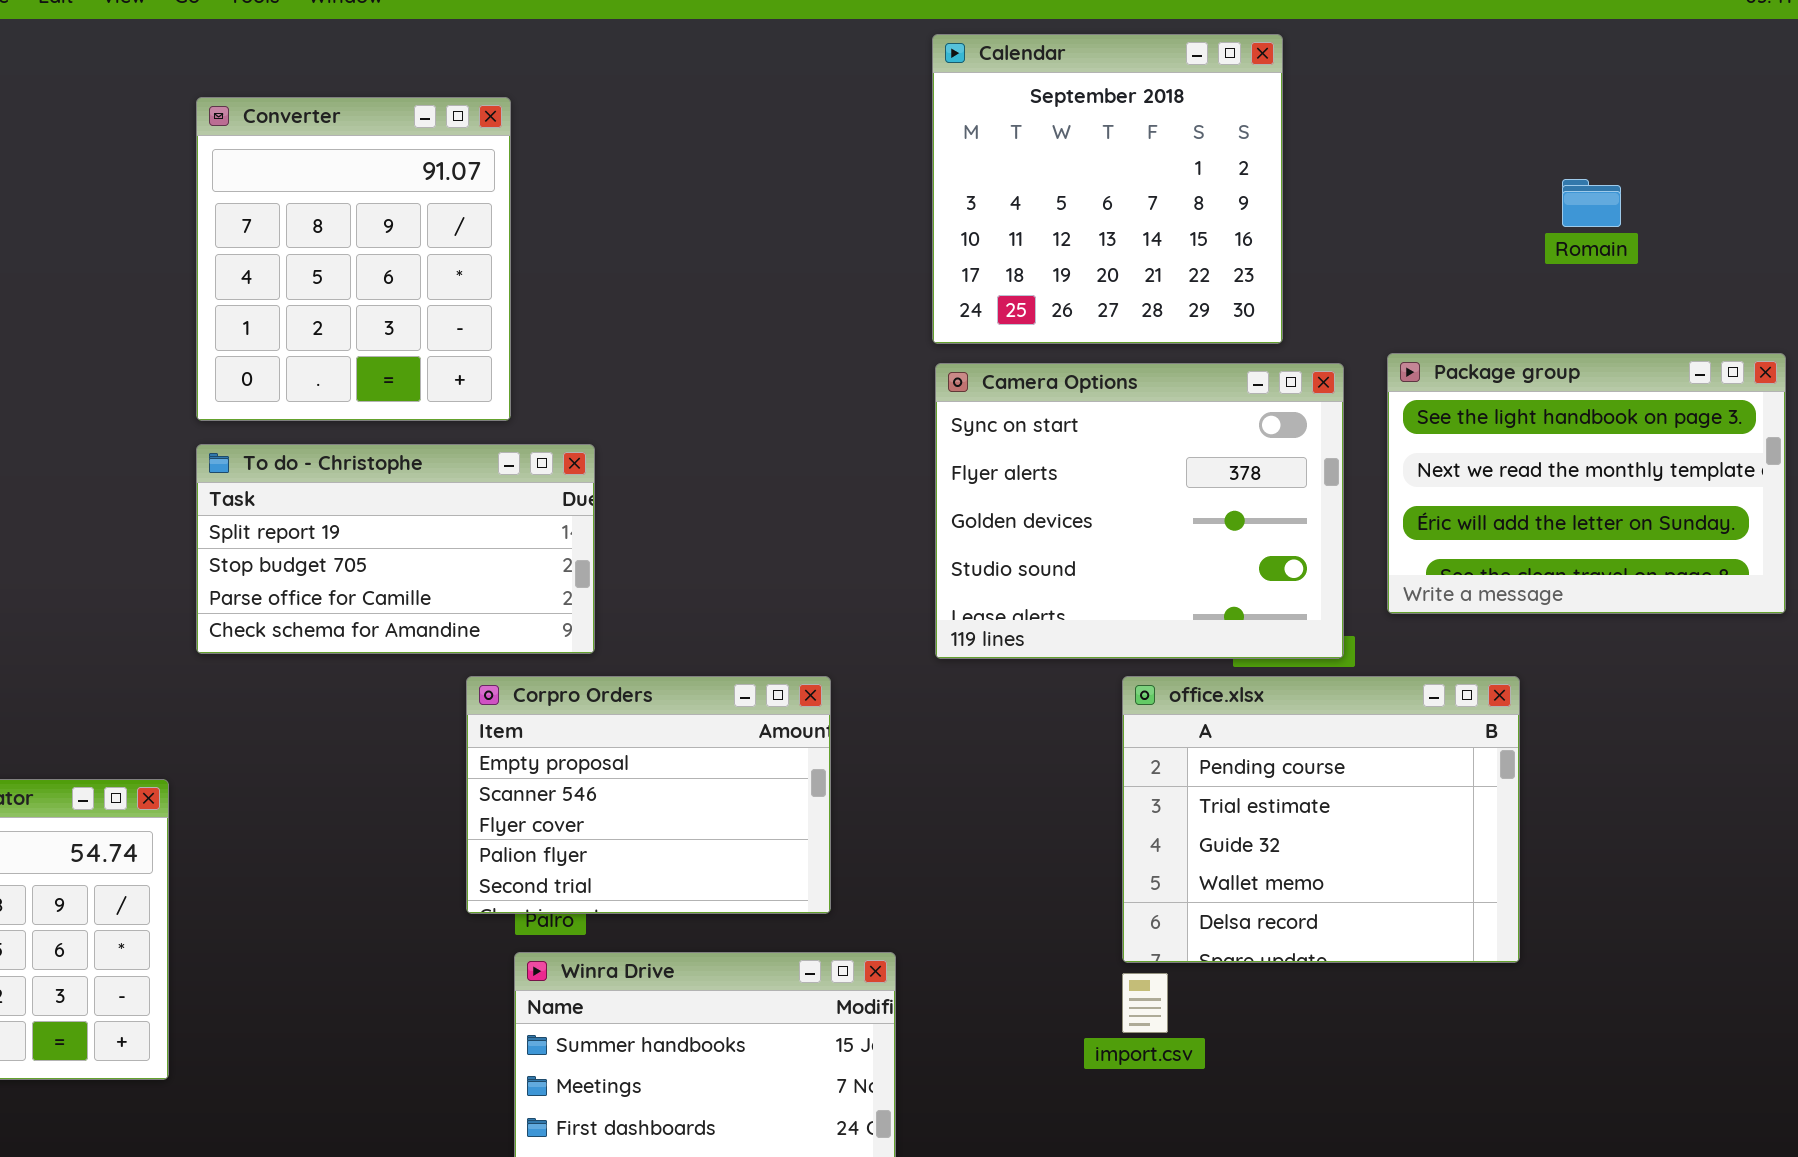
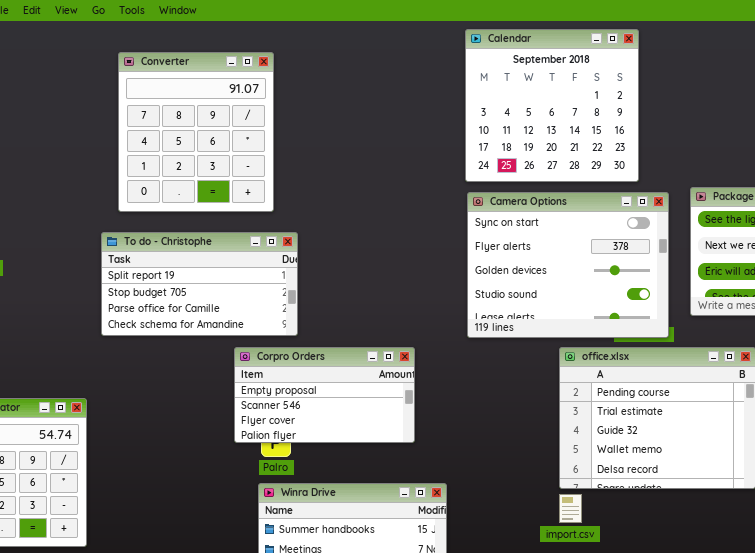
Converter: [196,97,511,421] -> [118,52,274,212], moved
Corpro Orders: [466,676,831,914] -> [234,347,415,443], resized

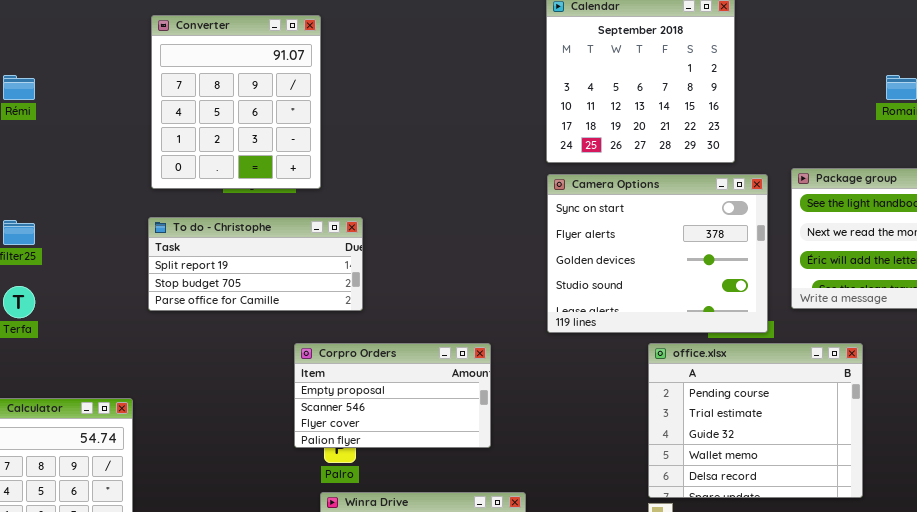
Converter: [118,52,274,212] -> [151,15,321,189], moved
To do - Christophe: [101,232,298,336] -> [148,217,363,311], resized

